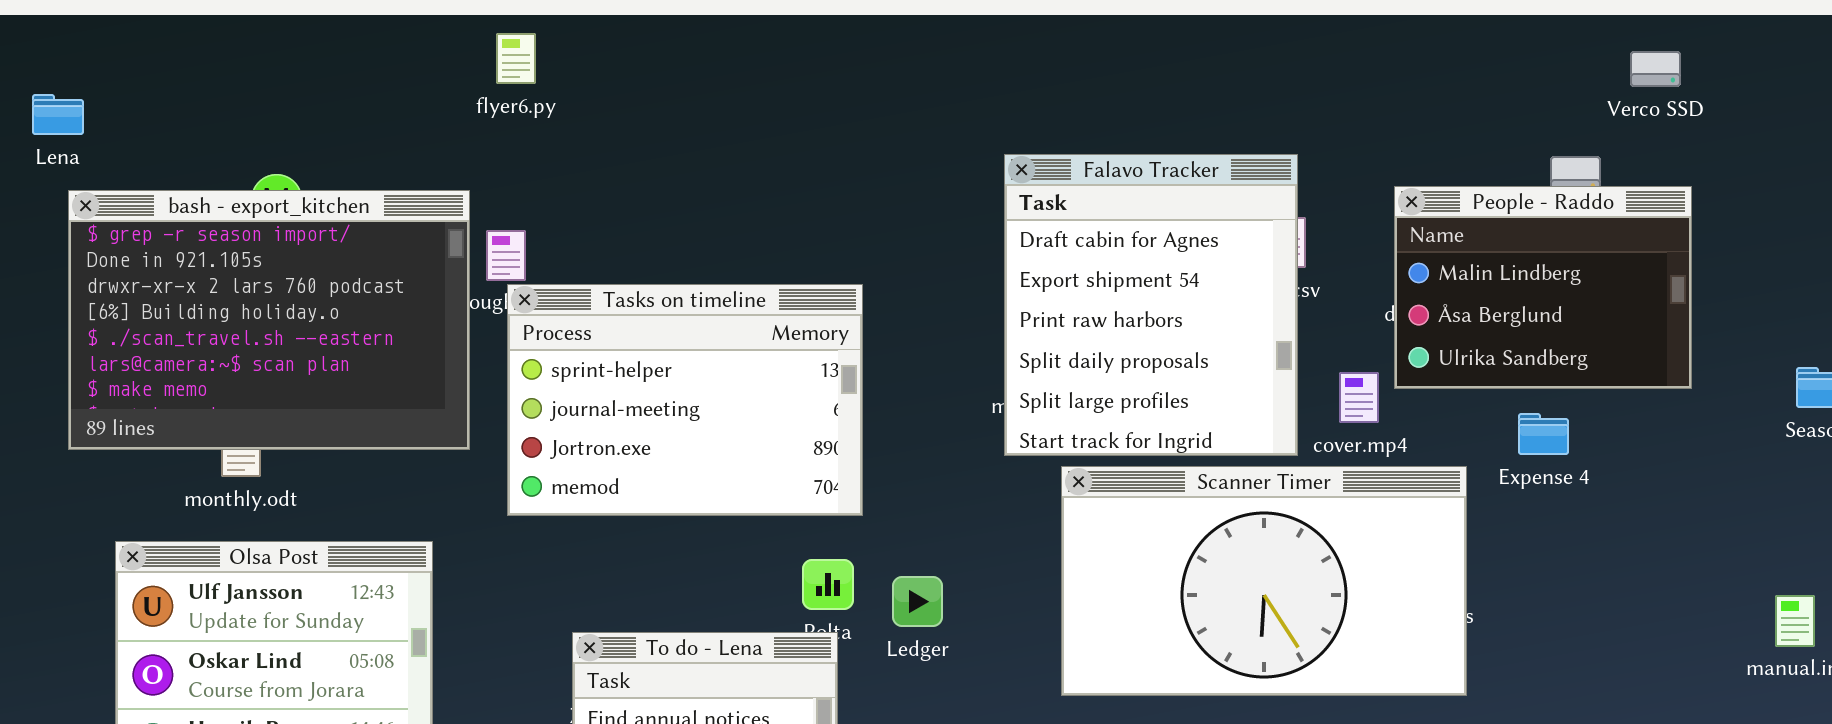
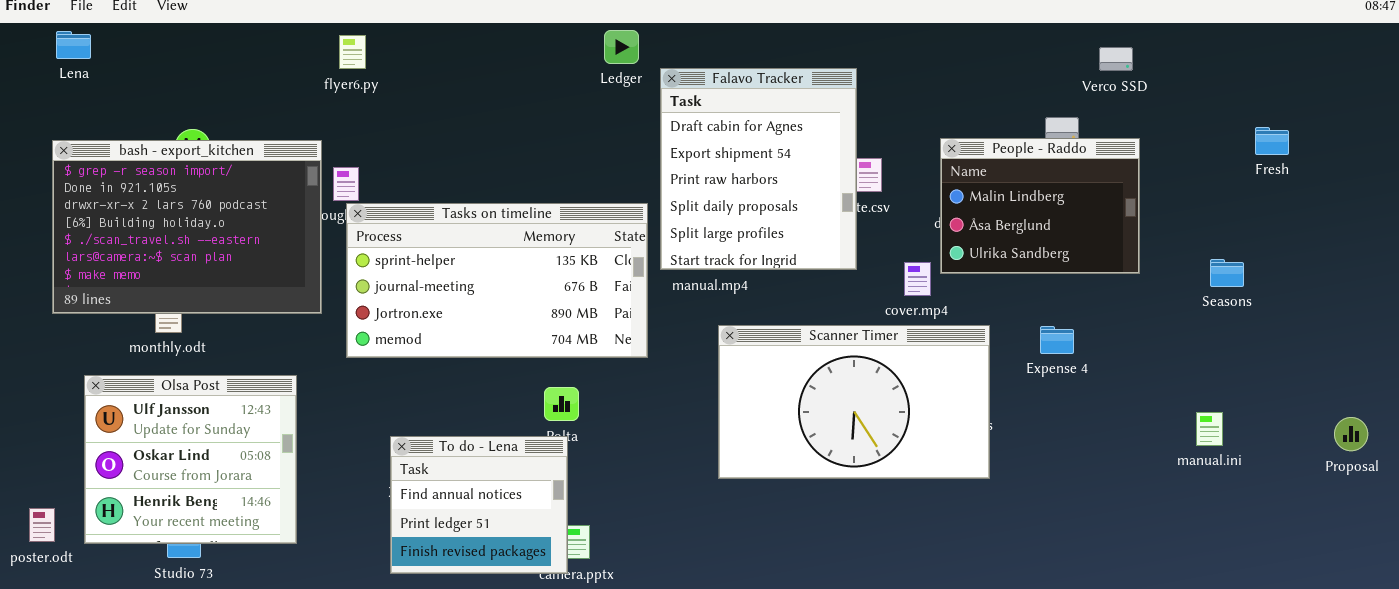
Lena: [32,94,84,135] -> [56,31,91,59], moved
Falavo Tracker: [1004,154,1298,456] -> [660,68,857,270], moved
Tasks on timeline: [507,284,863,516] -> [346,203,648,358], resized
Expense 4: [1518,413,1569,455] -> [1040,326,1074,354], moved
Ledger: [892,576,943,627] -> [604,30,639,64], moved

